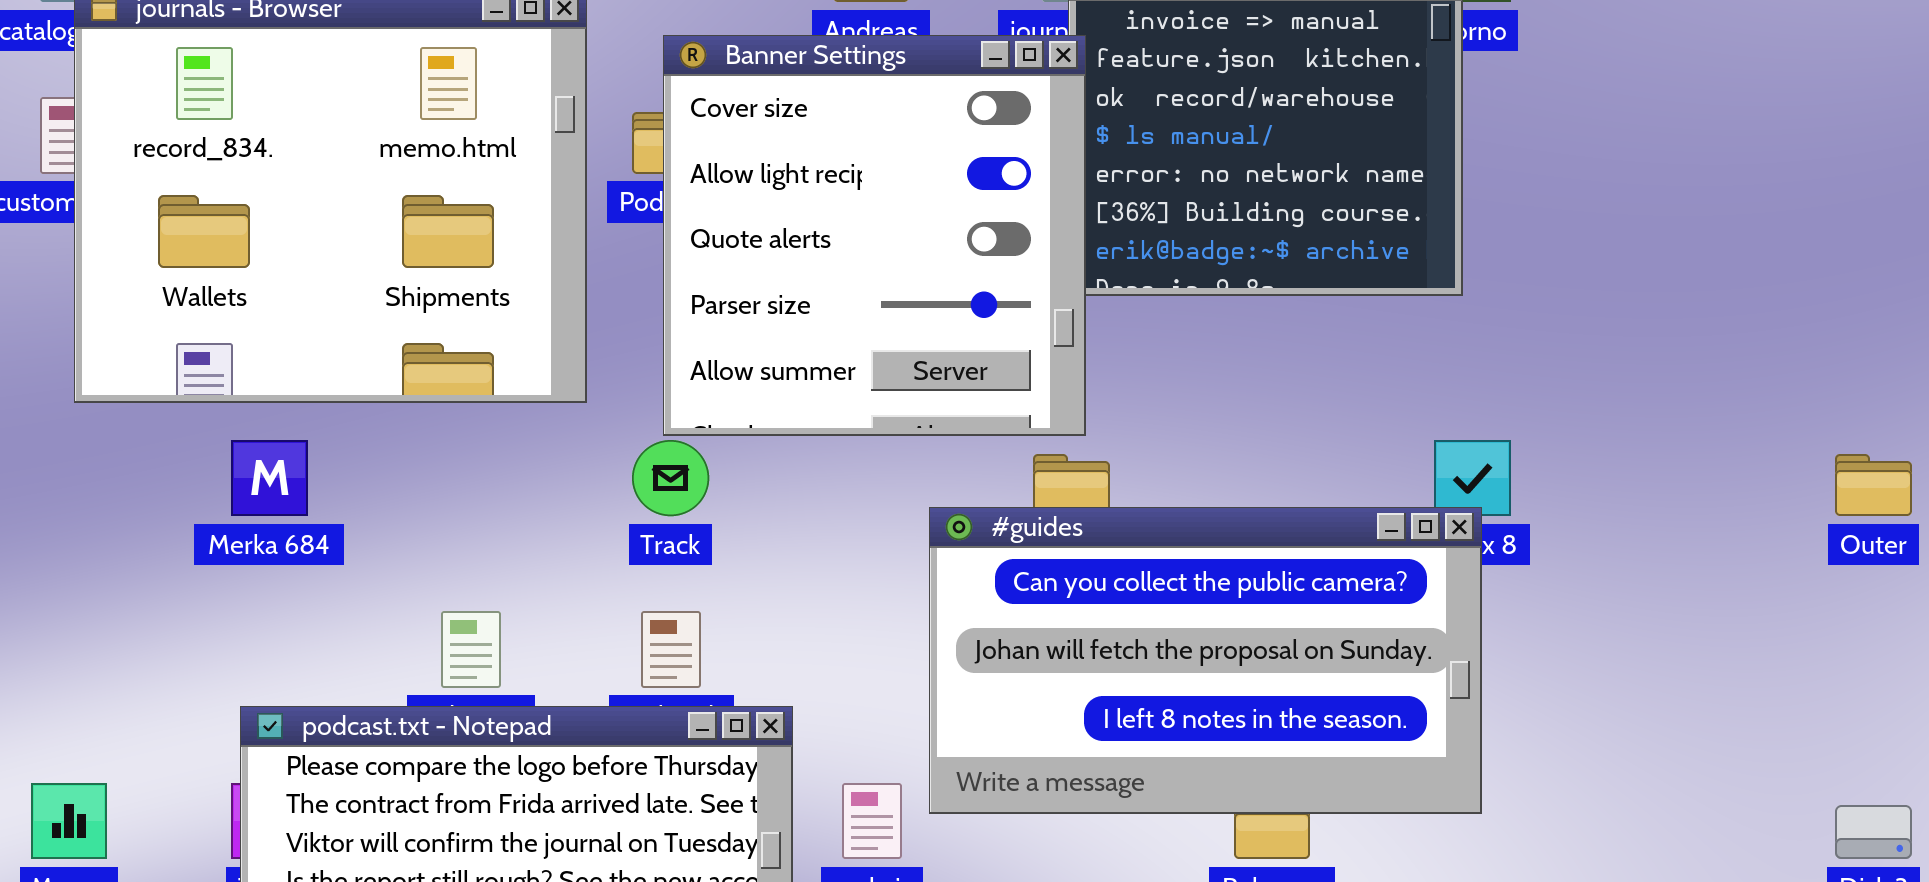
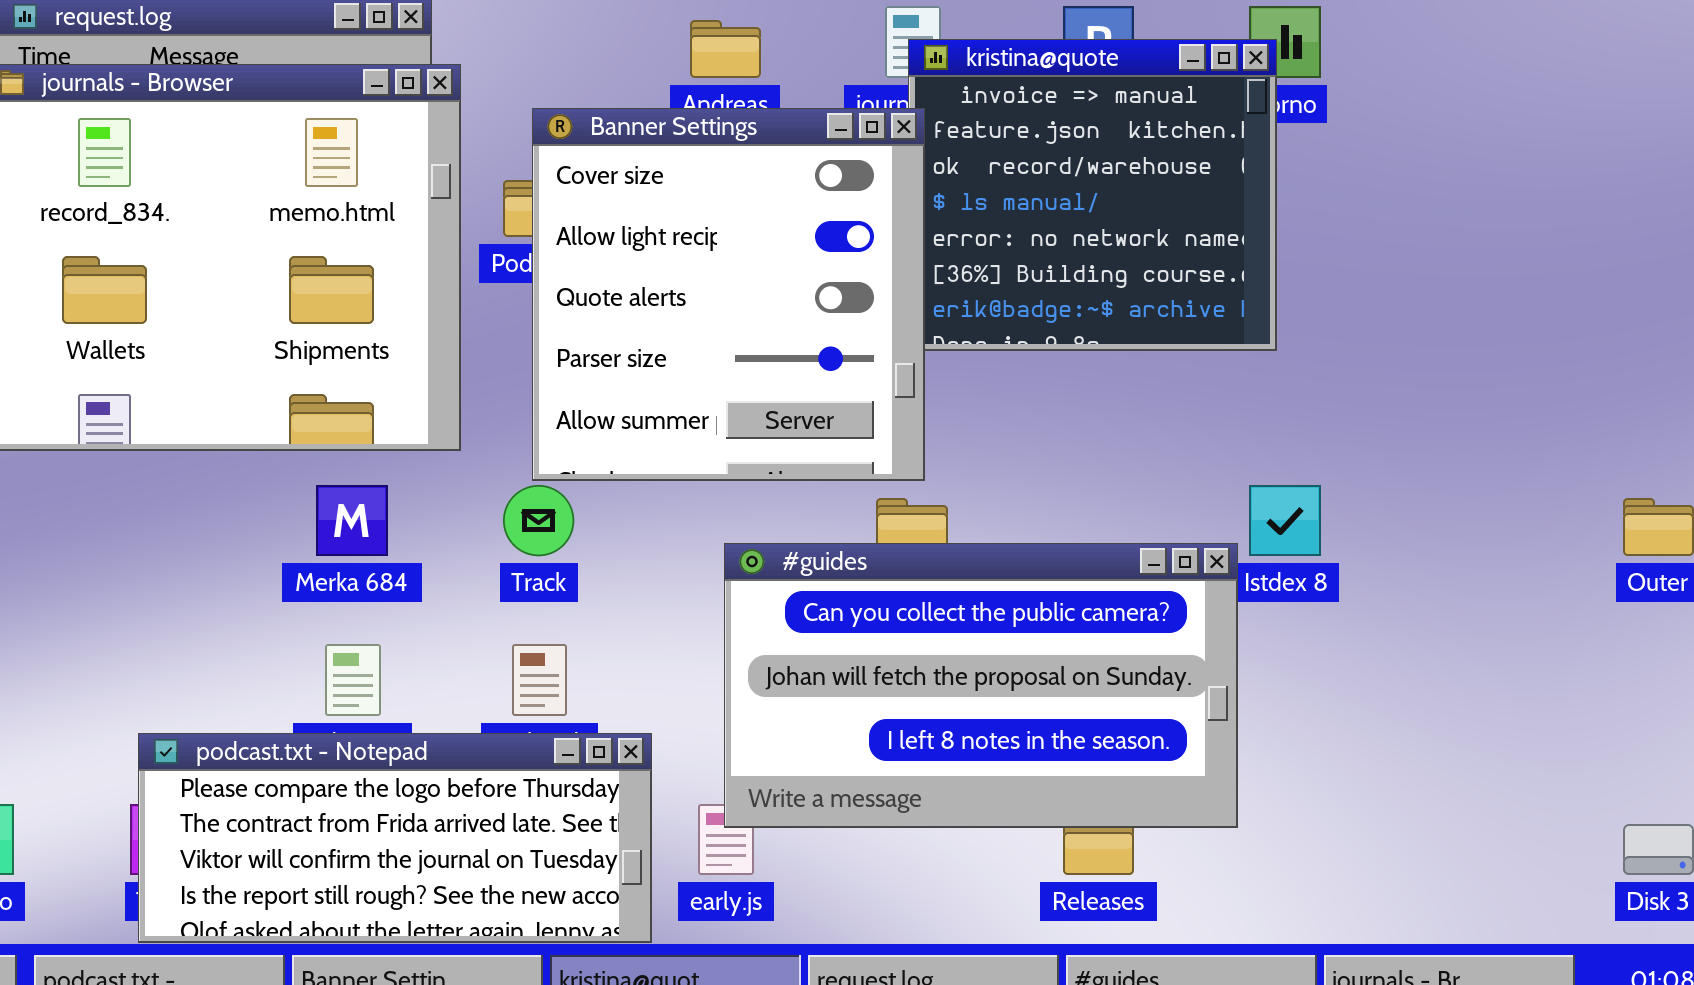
Merka 684: [231,440,308,516] -> [316,485,388,556], moved
#guides: [929,507,1482,814] -> [724,543,1238,828], moved

